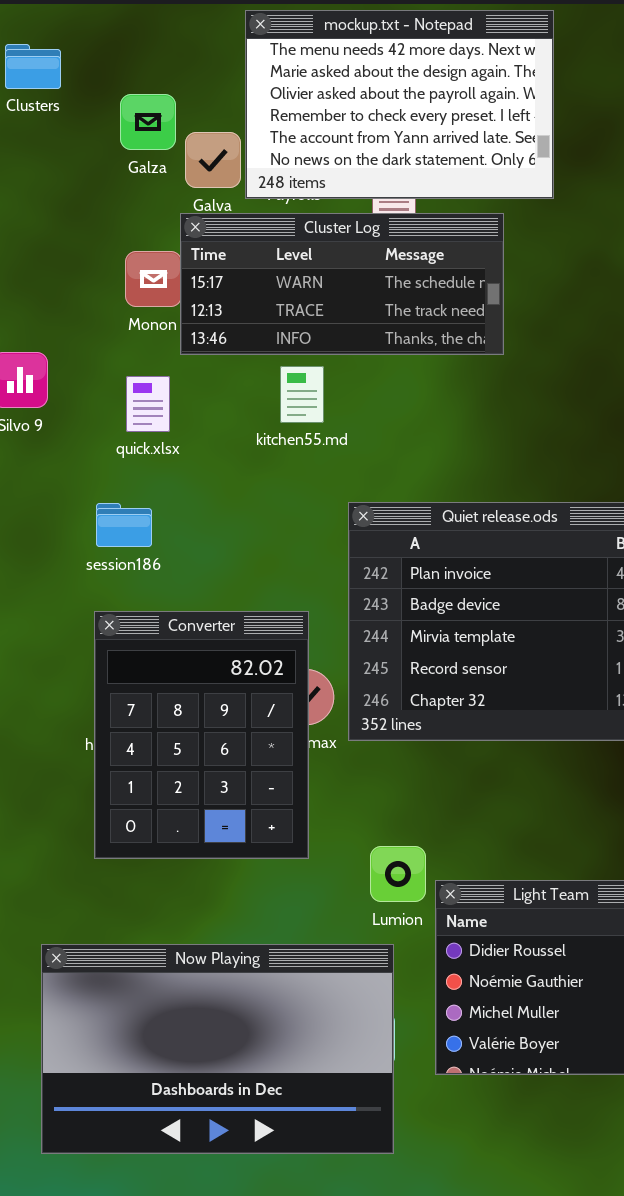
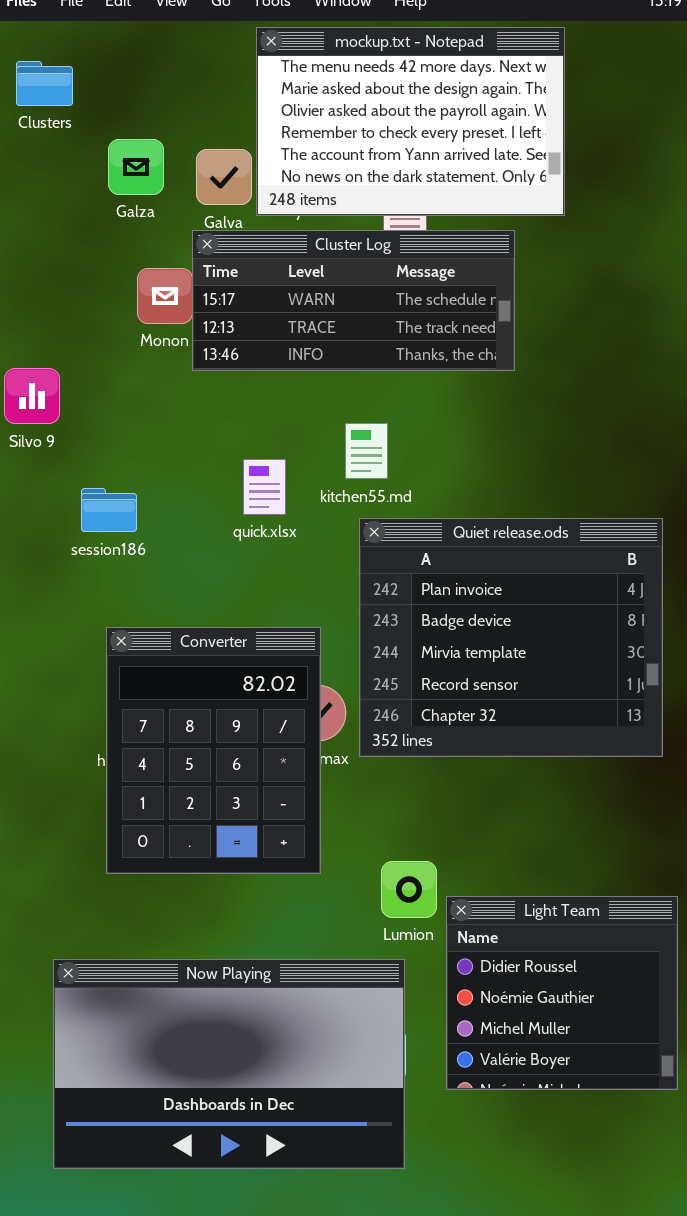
Galza: [120,94,176,150] -> [108,139,164,195], moved
kitchen55.md: [280,366,324,423] -> [345,423,388,479], moved
quick.xlsx: [126,376,170,432] -> [243,459,286,515], moved
session186: [96,503,152,547] -> [81,488,137,532], moved

